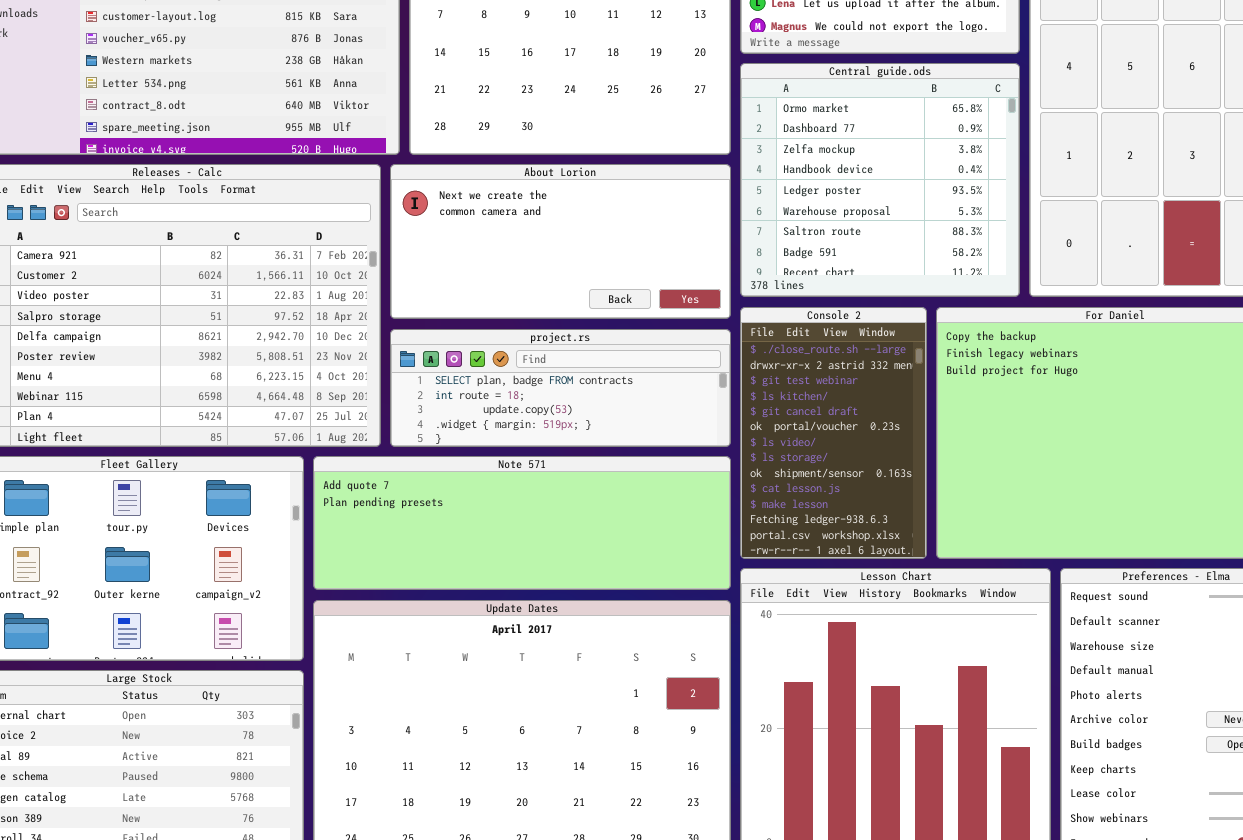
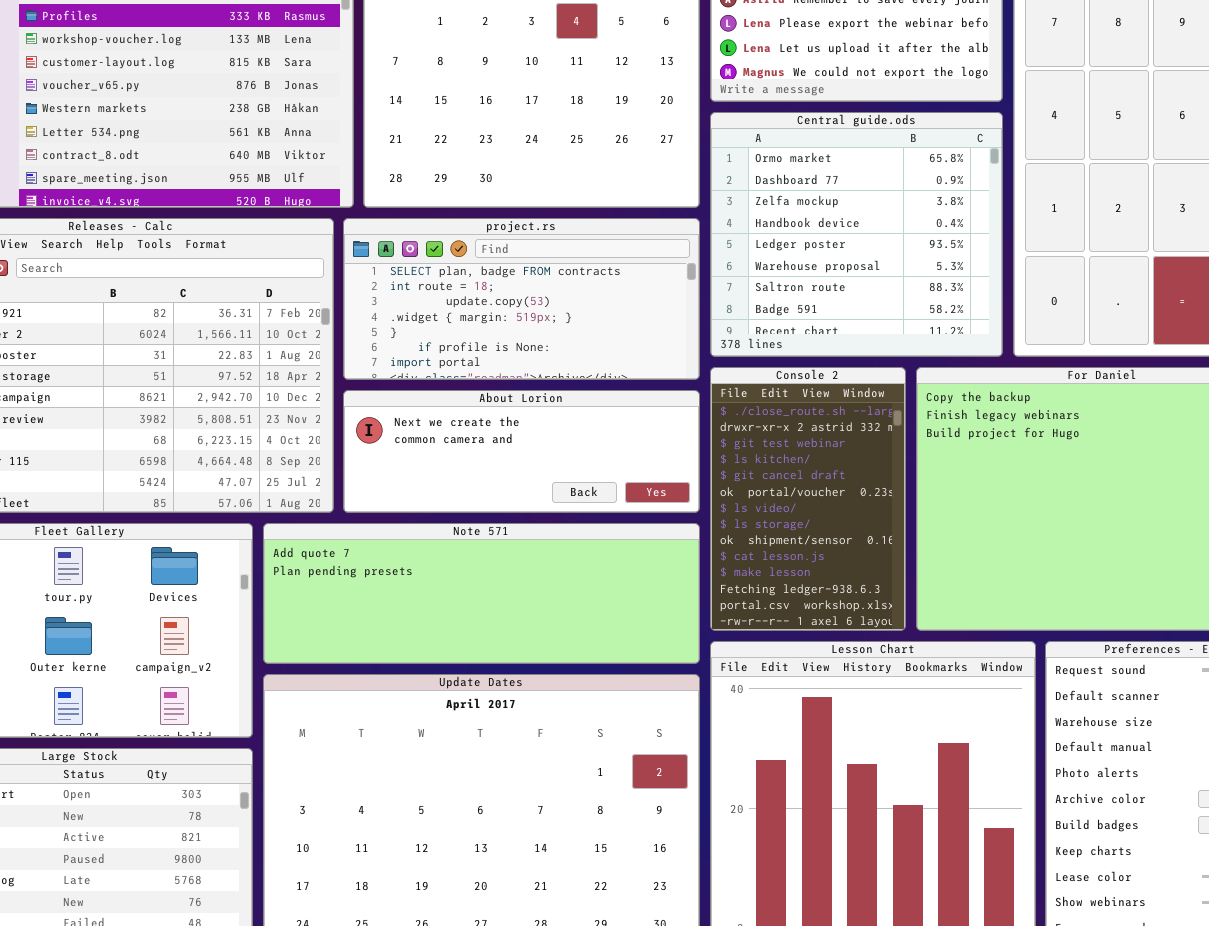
About Lorion: [390,164,731,319] -> [343,390,700,513], moved, resized
project.rs: [390,329,731,447] -> [343,218,700,380], moved, resized

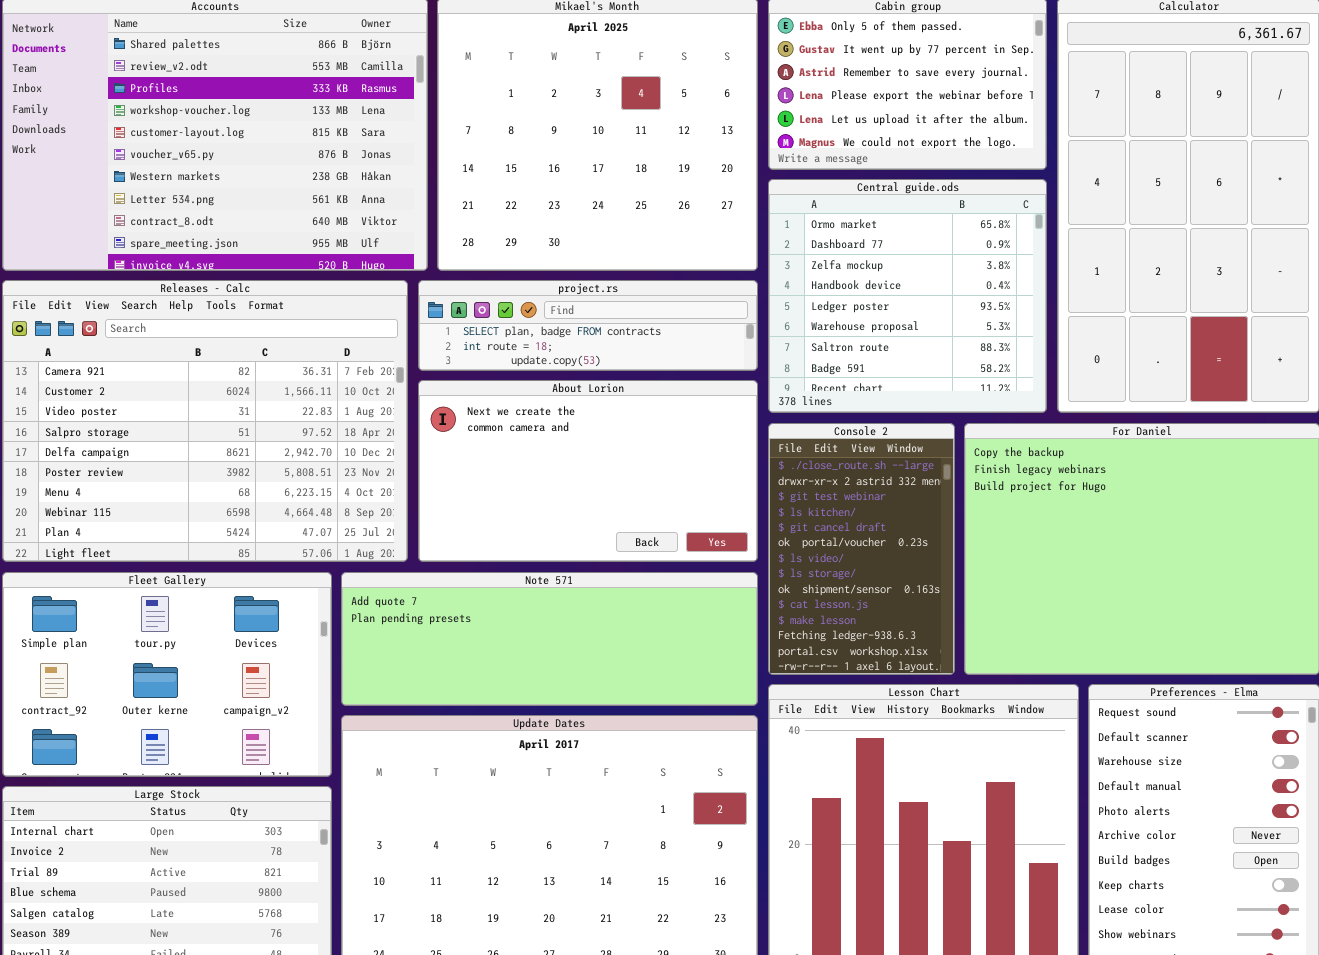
project.rs: [343,218,700,380] -> [418,280,758,371], resized
About Lorion: [343,390,700,513] -> [418,380,758,562], resized

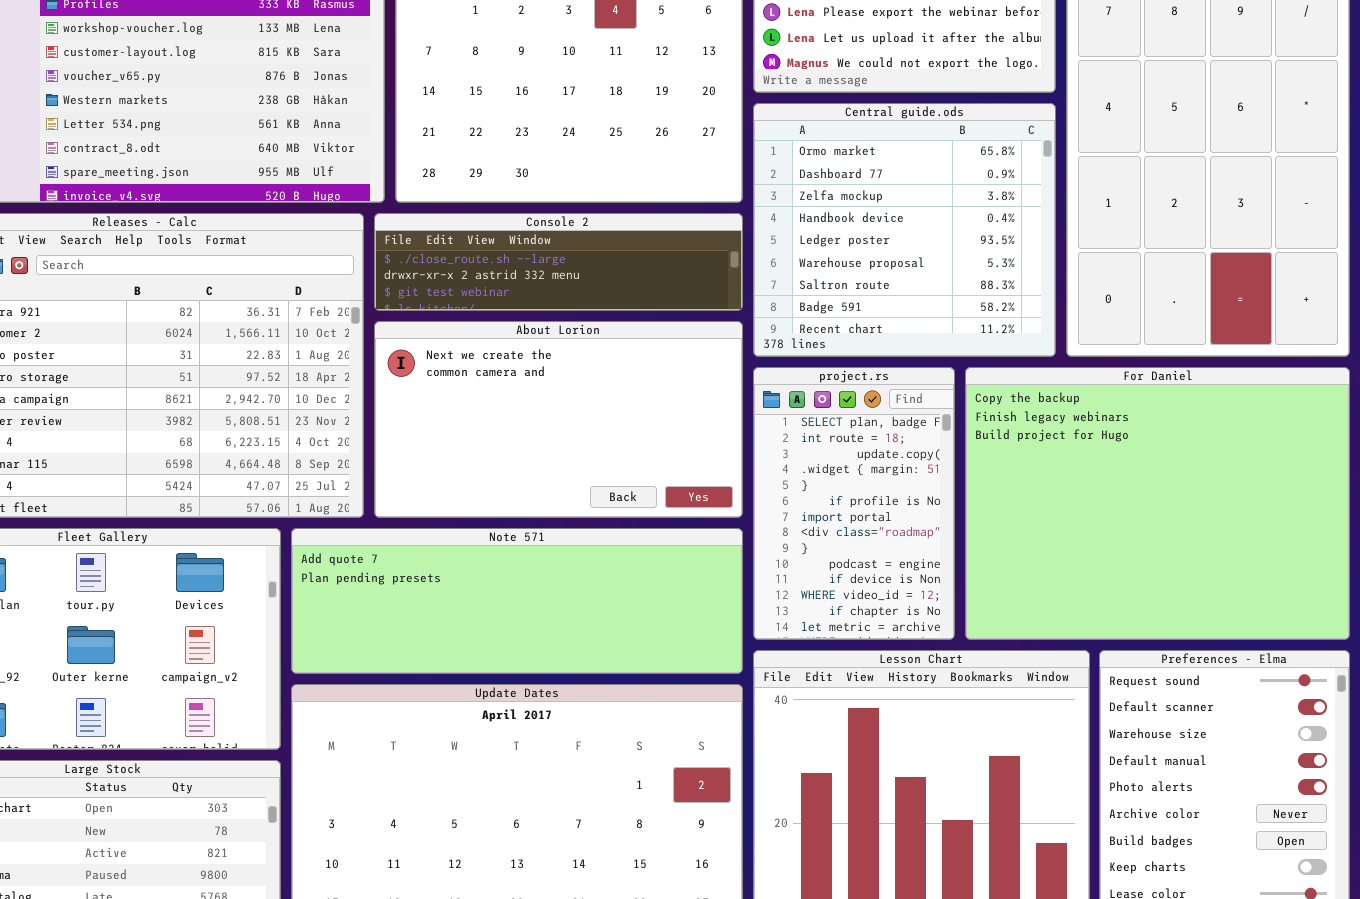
project.rs: [418,280,758,371] -> [753,367,955,640], moved, resized
Console 2: [768,423,955,675] -> [374,213,743,311], moved, resized

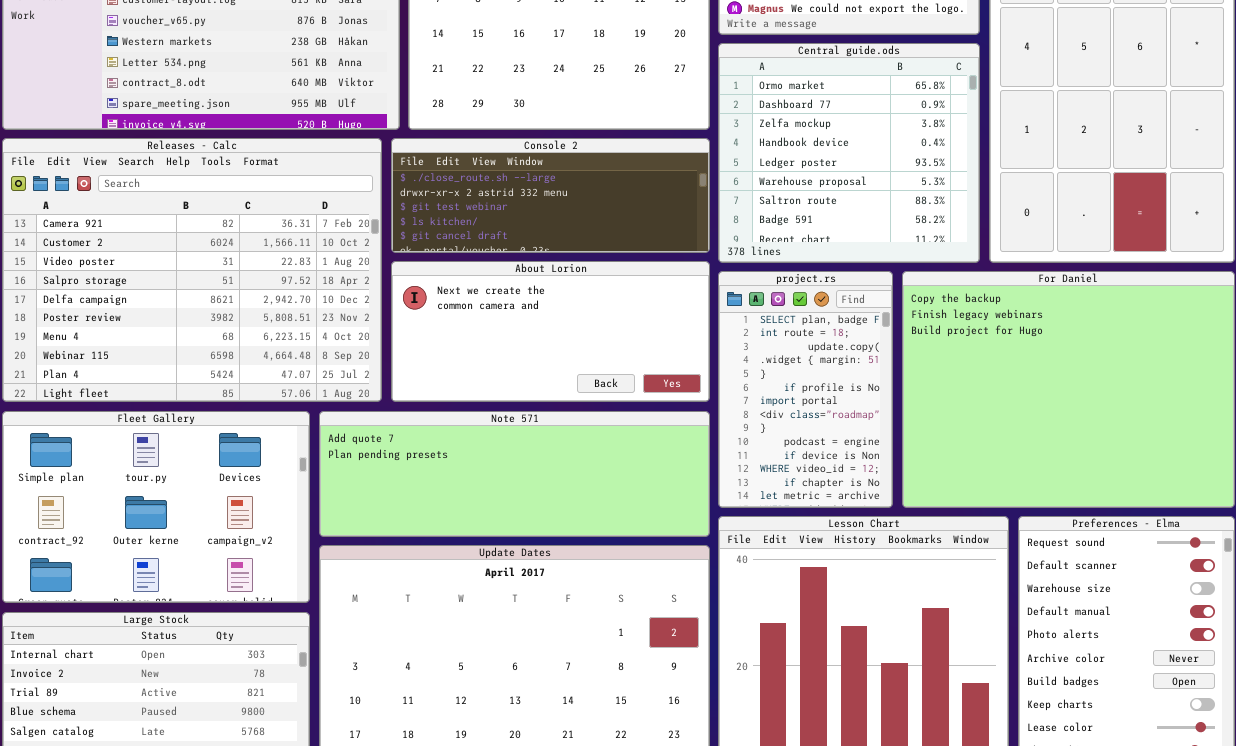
Console 2: [374,213,743,311] -> [391,138,710,253], resized
About Lorion: [374,321,743,518] -> [391,261,710,402], resized

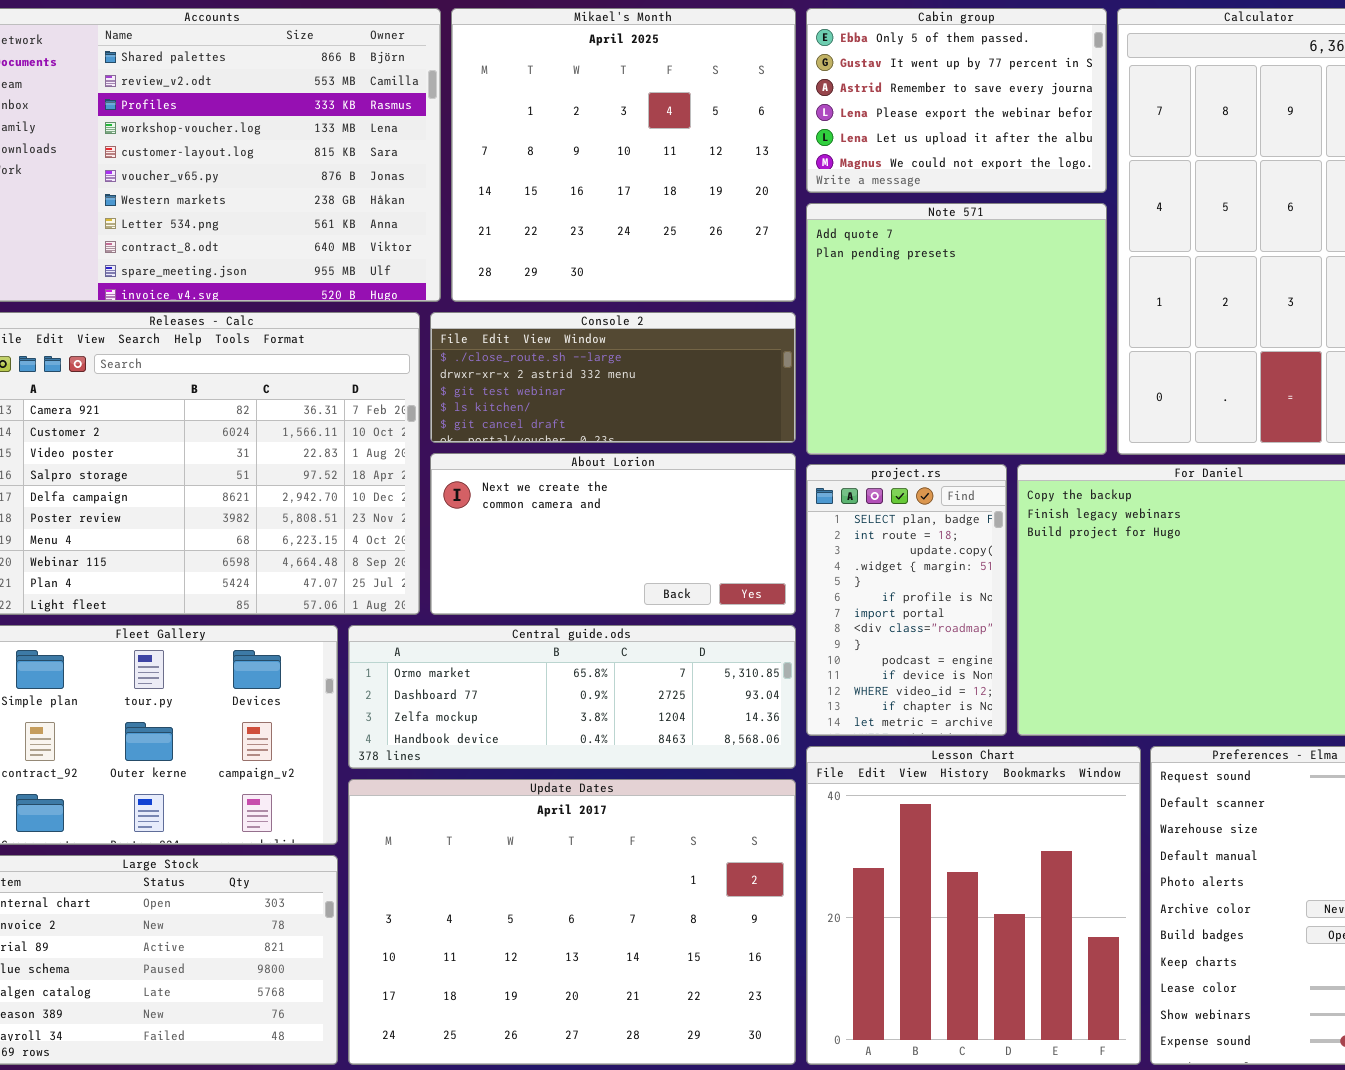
Central guide.ods: [718,43,980,263] -> [348,625,796,769], moved, resized
Note 571: [319,411,710,537] -> [806,203,1107,455], moved, resized

